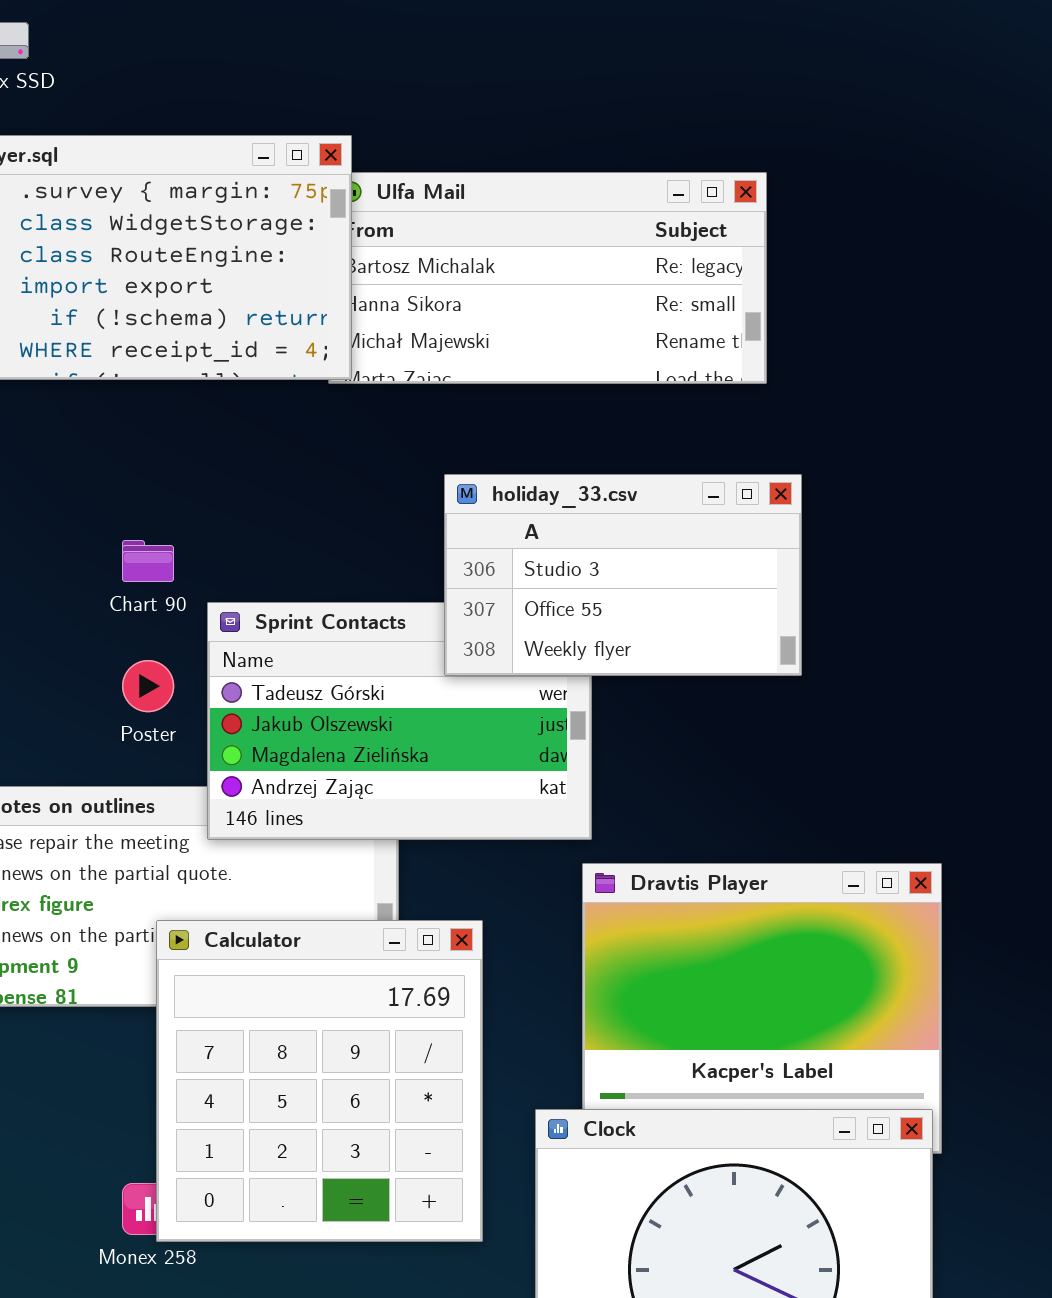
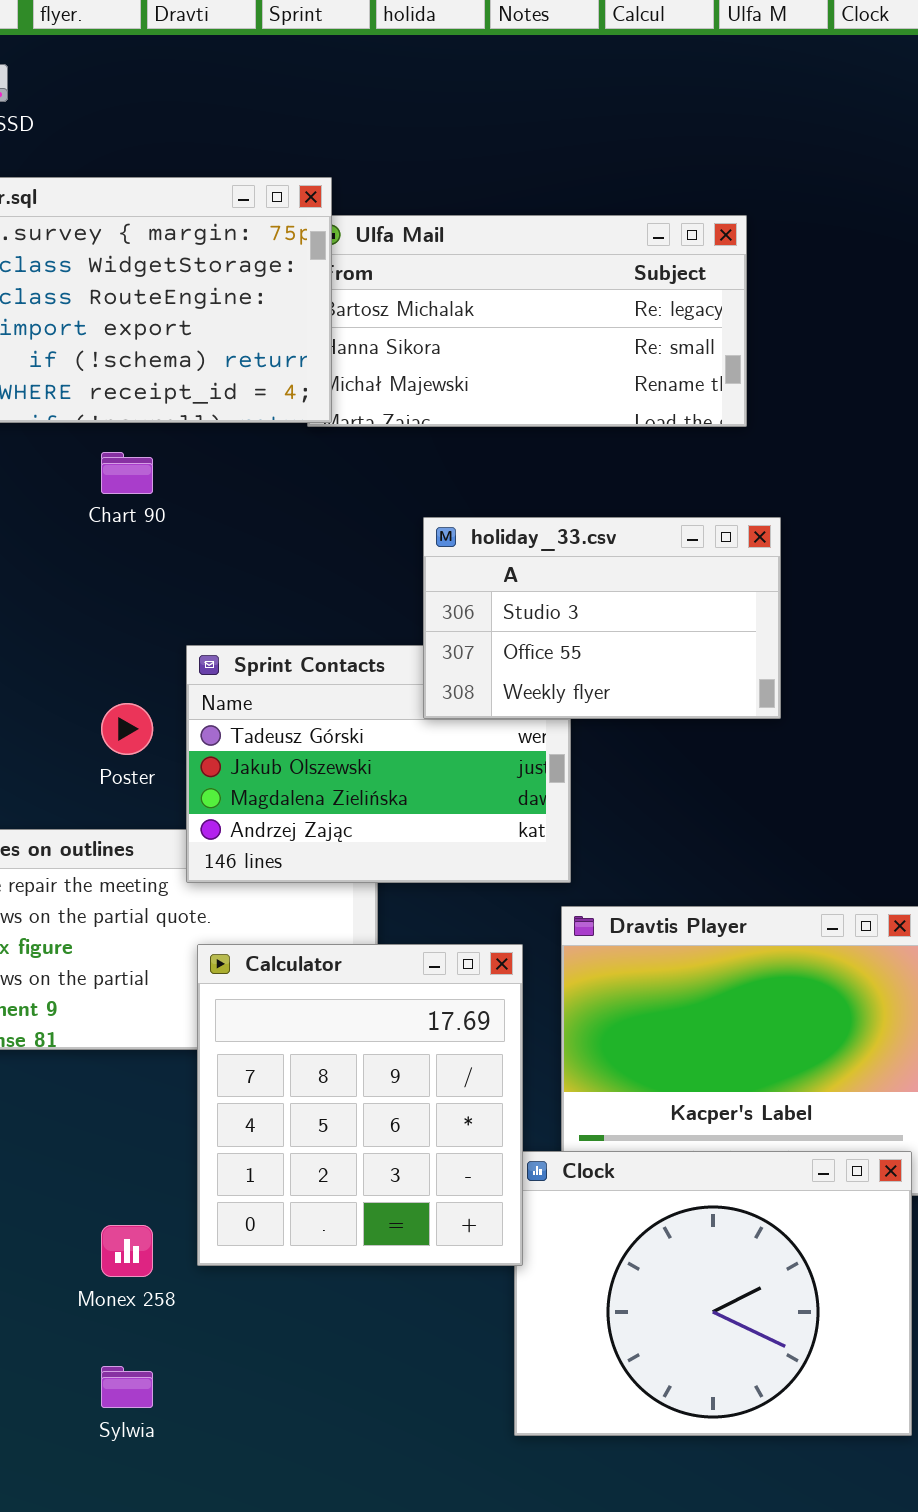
Chart 90: [122,540,174,582] -> [101,452,153,494], moved
Calculator: [156,920,483,1242] -> [197,944,523,1266], moved

